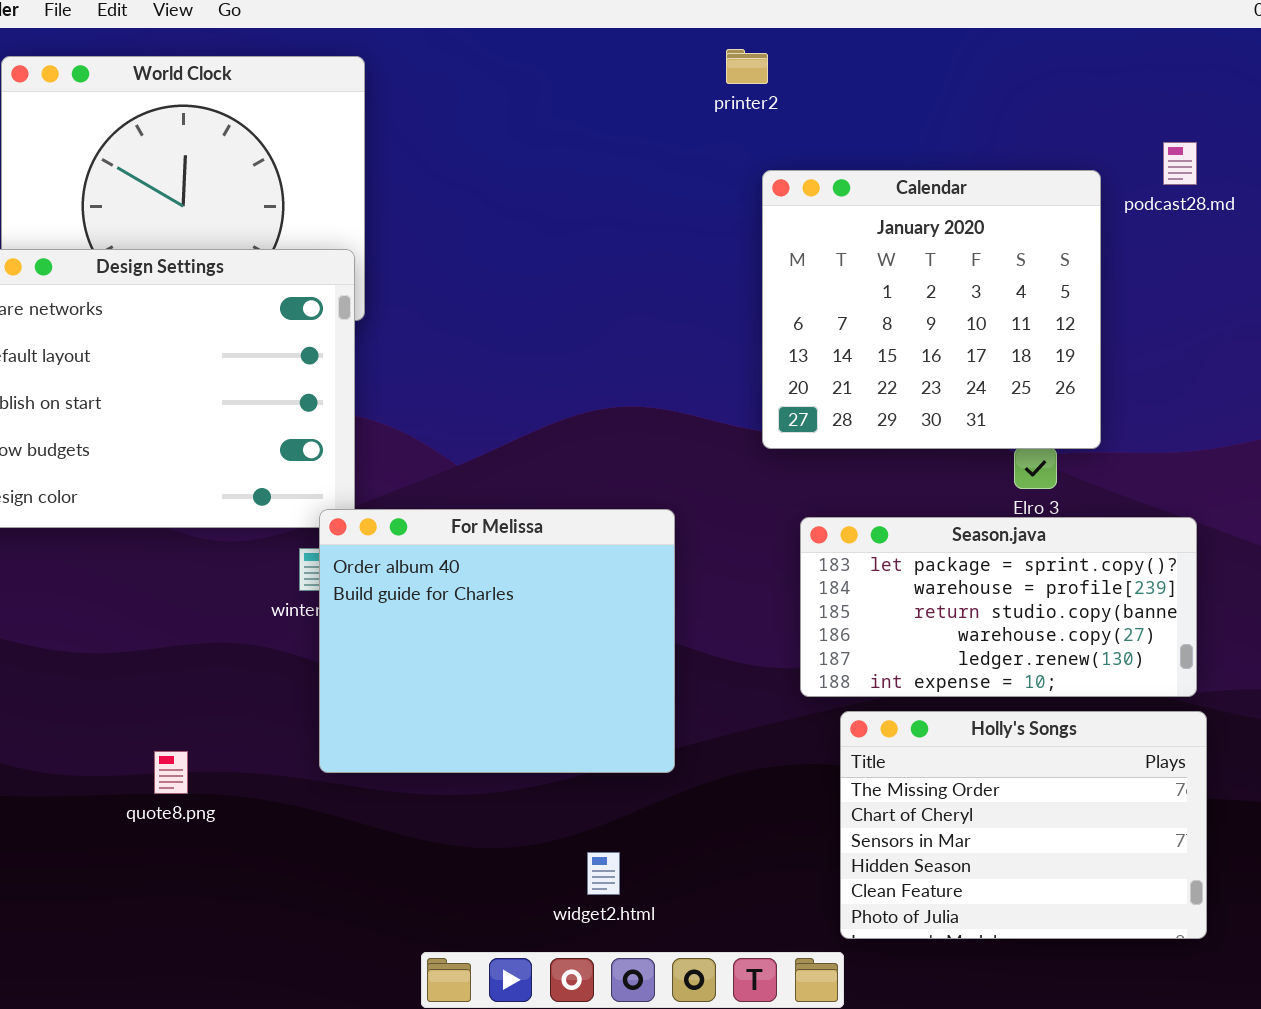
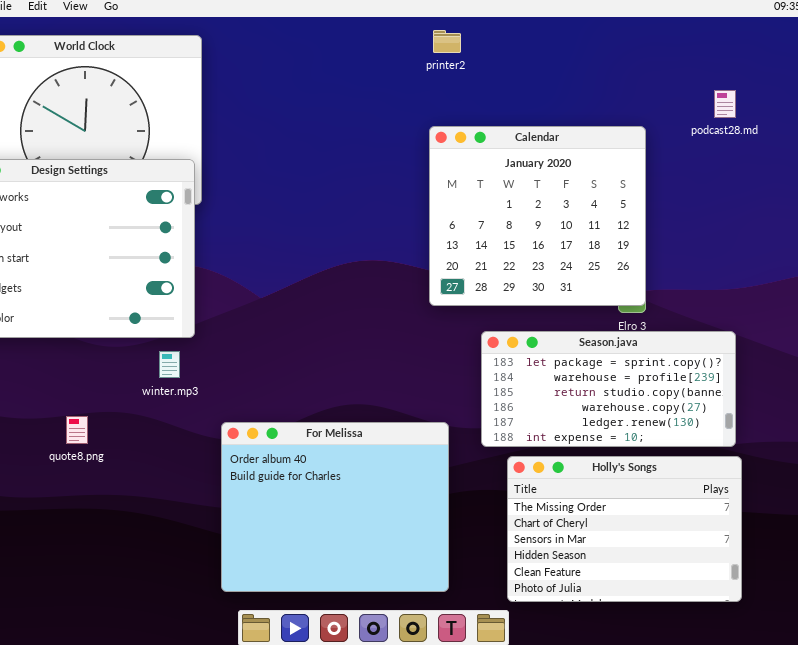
Calendar: [762,170,1101,449] -> [429,126,646,306], moved
For Melissa: [319,509,675,773] -> [221,422,449,592], moved
quote8.png: [154,751,188,794] -> [66,416,88,444], moved

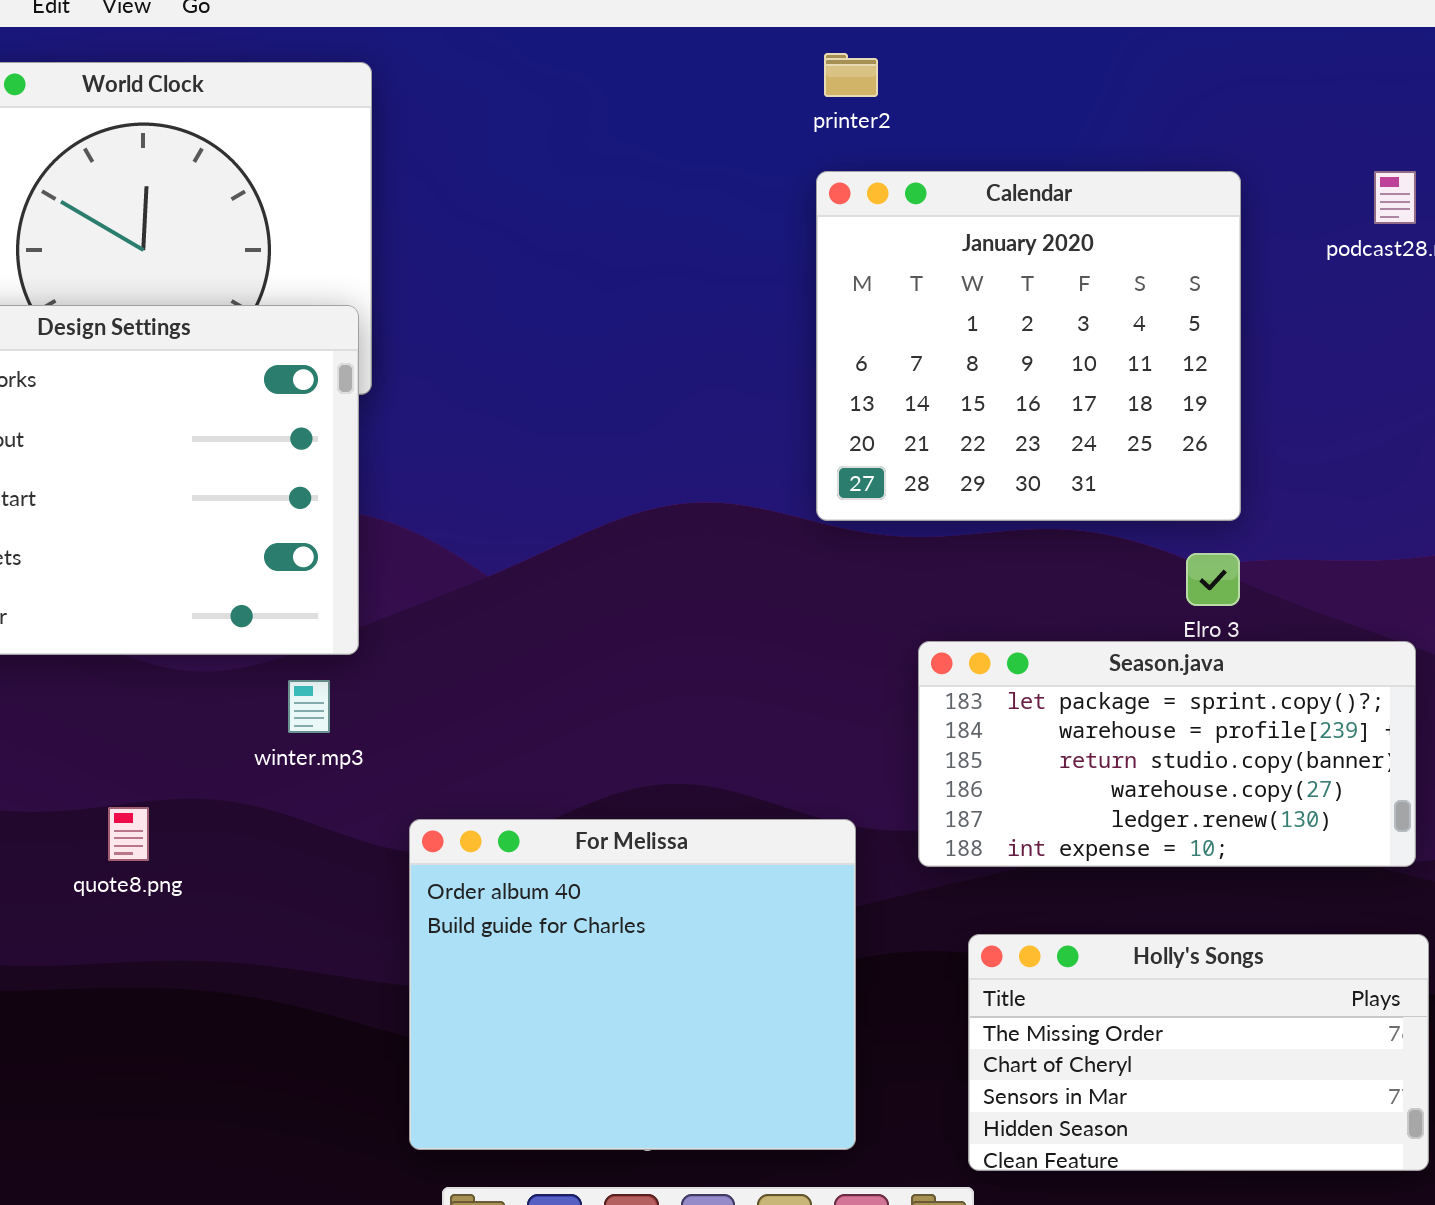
Calendar: [429,126,646,306] -> [816,171,1241,521], moved
Holly's Songs: [507,456,742,602] -> [968,934,1429,1171], resized

